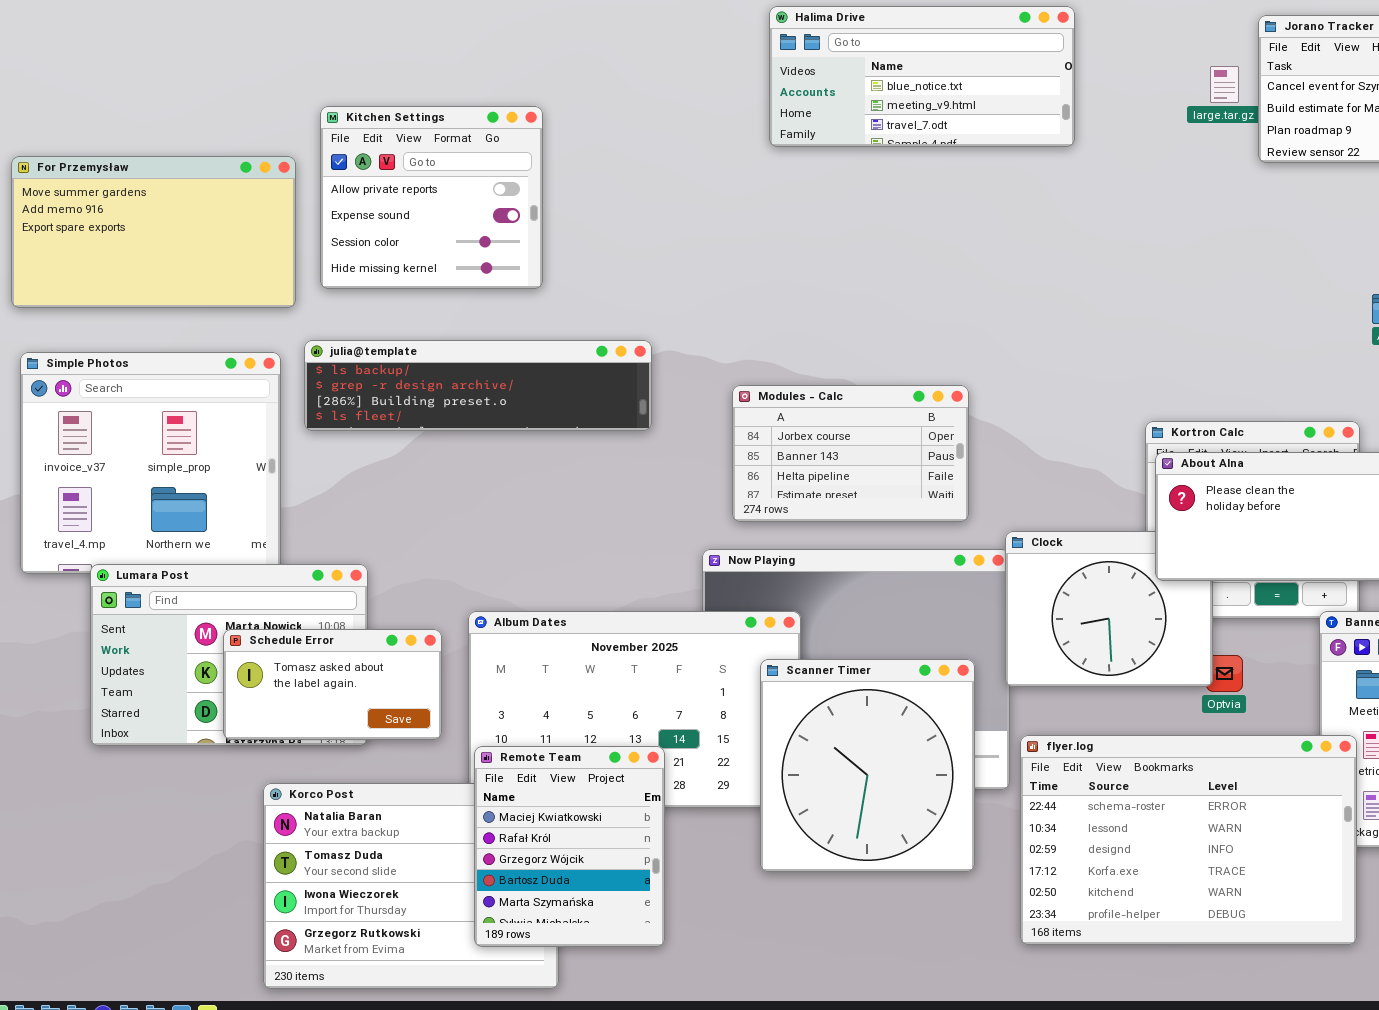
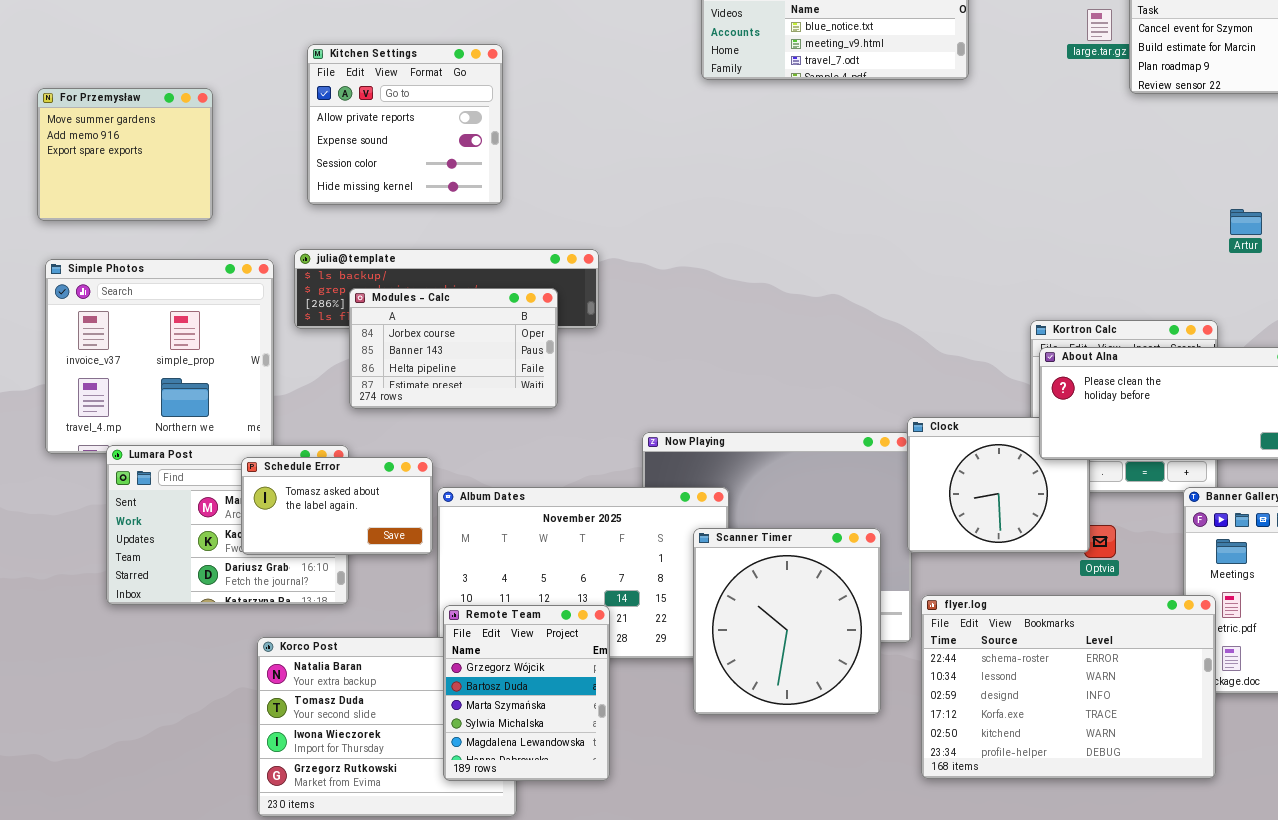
For Przemysław: [11,156,296,308] -> [37,88,213,221], resized
Modules - Calc: [732,385,969,522] -> [349,288,558,409], moved
Schedule Error: [223,629,442,740] -> [241,457,433,555], moved
Remote Team: [474,746,665,947] -> [443,605,610,781], scrolled down 2 rows

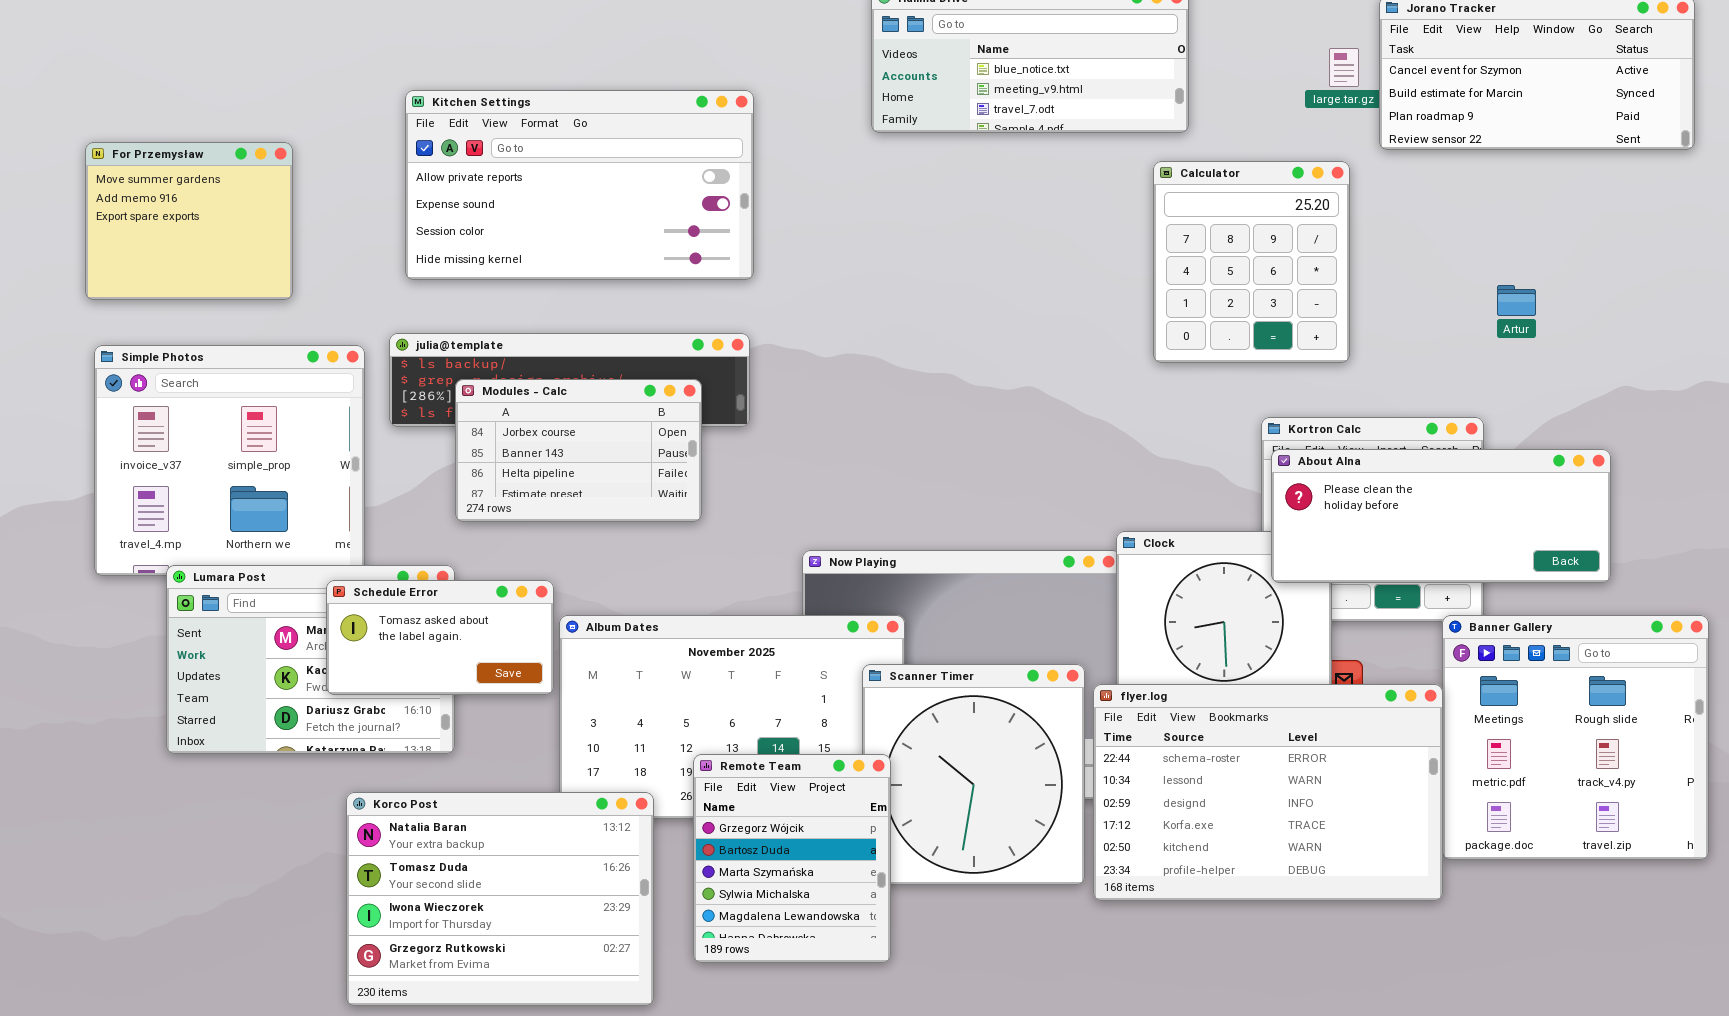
Kitchen Settings: [307,44,503,205] -> [405,90,754,280], resized
Calculator: none -> [1153,161,1350,363], opened
flyer.log: [921,595,1216,779] -> [1093,684,1443,901], moved
Remote Team: [443,605,610,781] -> [693,754,891,963], moved

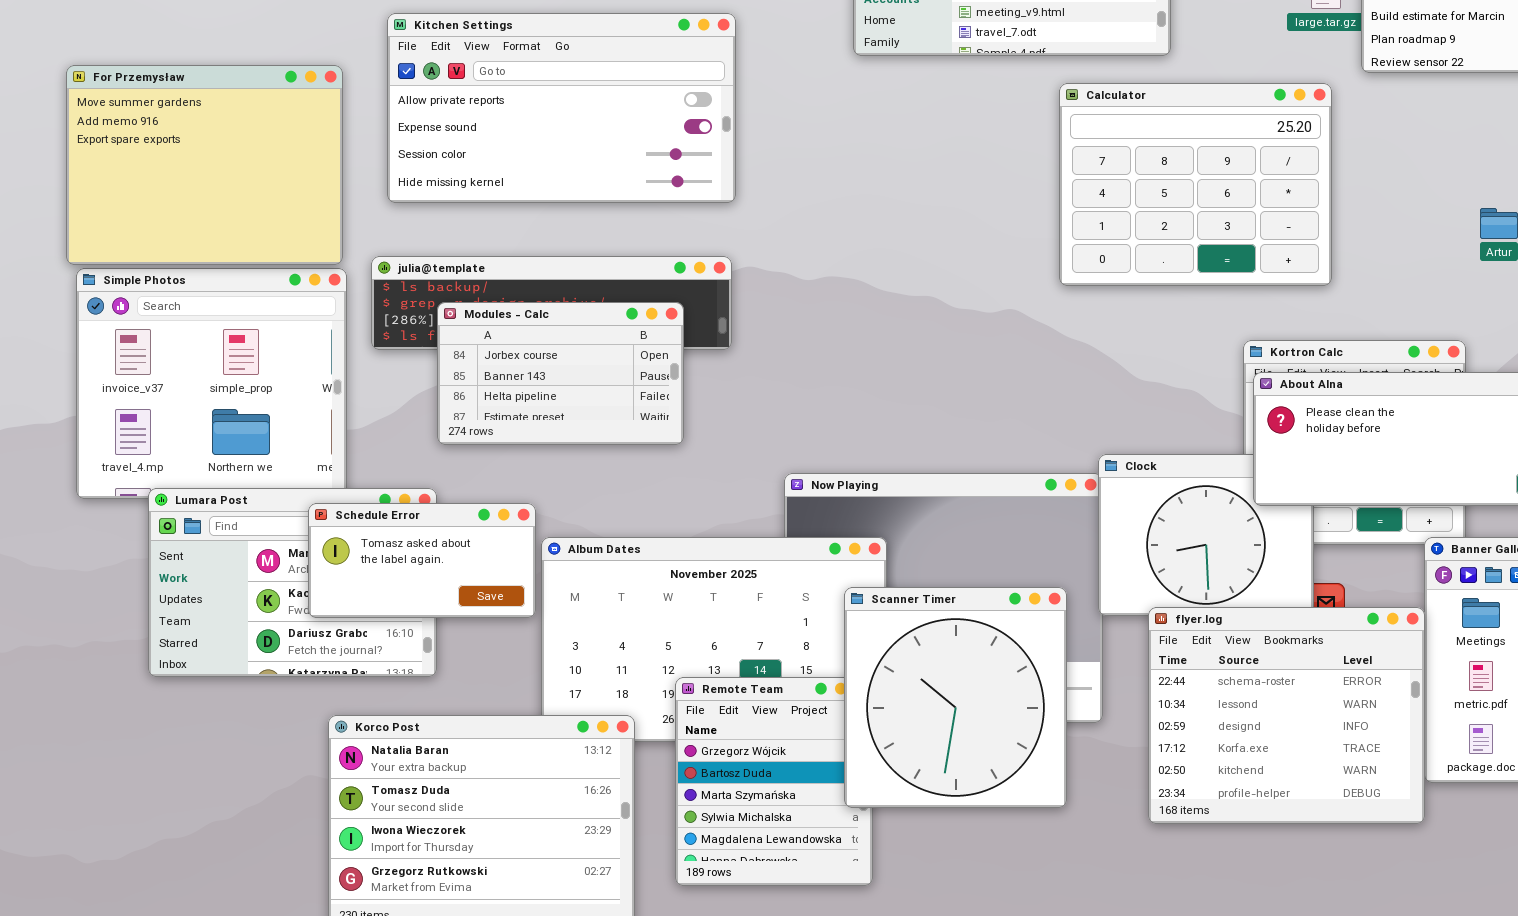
For Przemysław: [85,142,293,300] -> [66,65,343,265], resized
Calculator: [1153,161,1350,363] -> [1059,83,1332,286], resized
Scanner Timer: [862,664,1085,885] -> [844,587,1067,808], raised
flyer.log: [1093,684,1443,901] -> [1148,607,1425,824], resized

